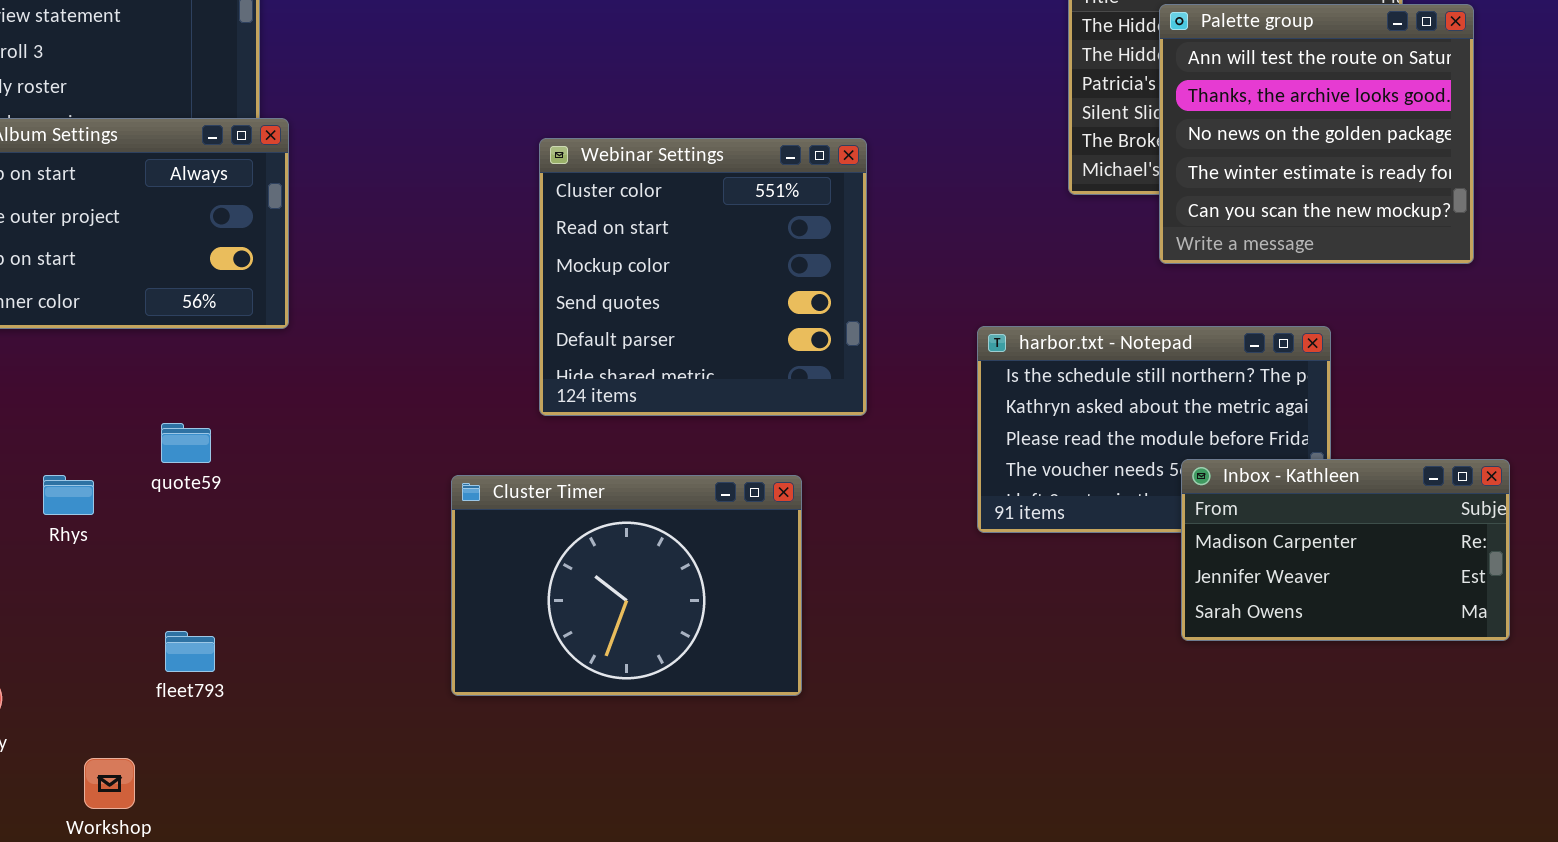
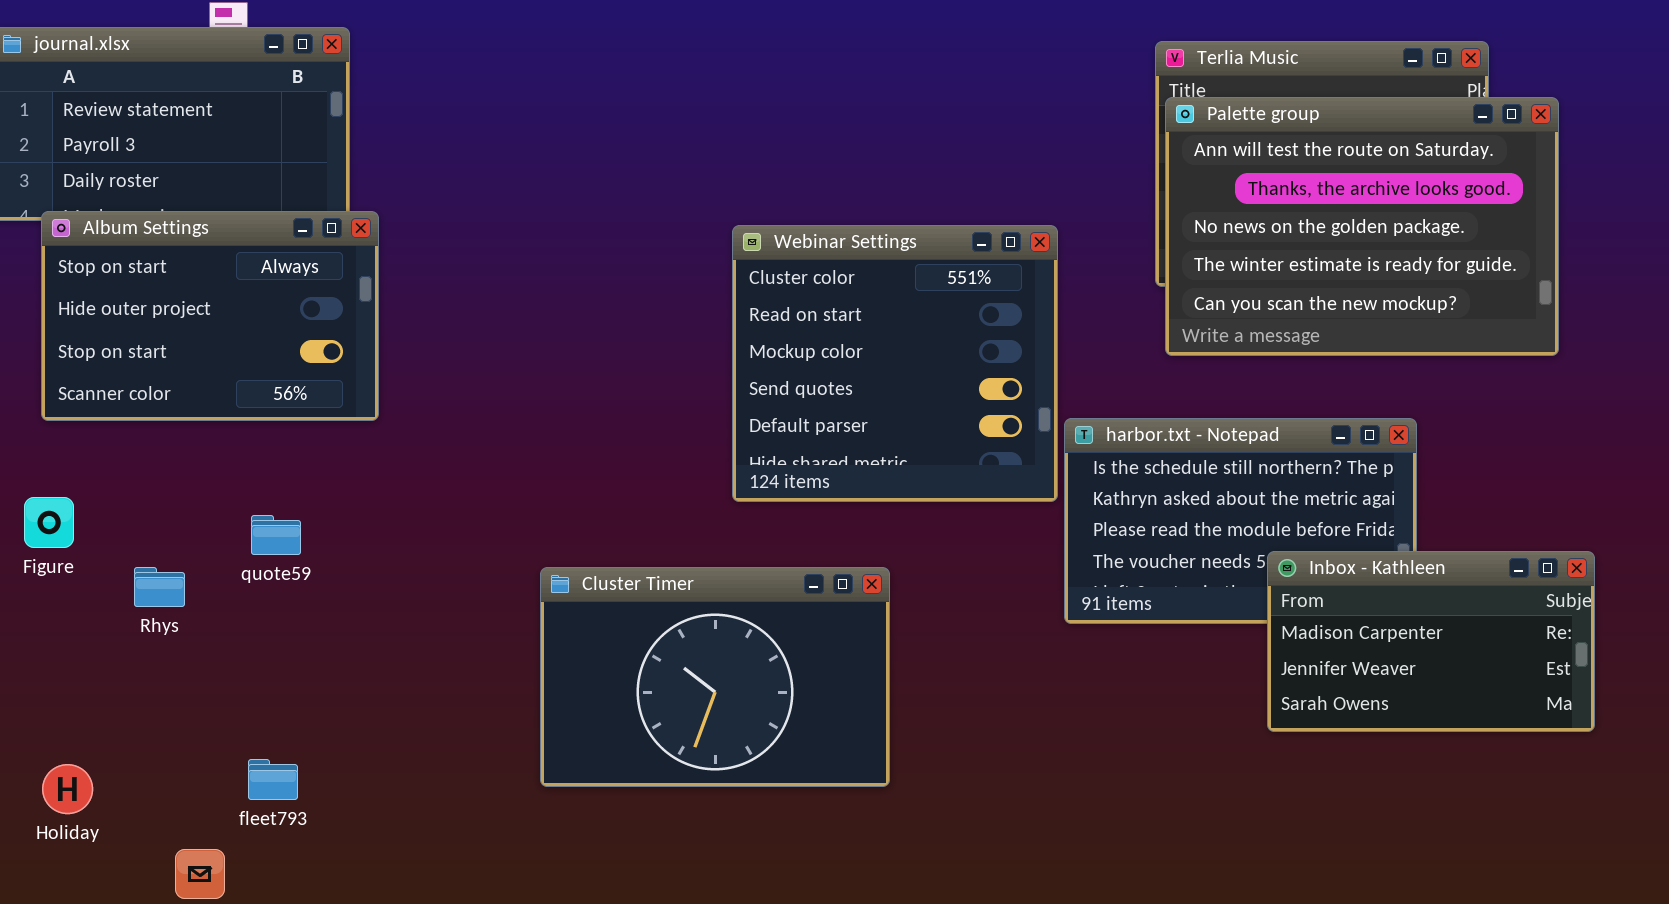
Palette group: [1159,4,1474,264] -> [1165,97,1559,356], resized
Webinar Settings: [539,138,867,416] -> [732,225,1058,502], moved
fleet793: [165,631,215,672] -> [248,759,298,800], moved

